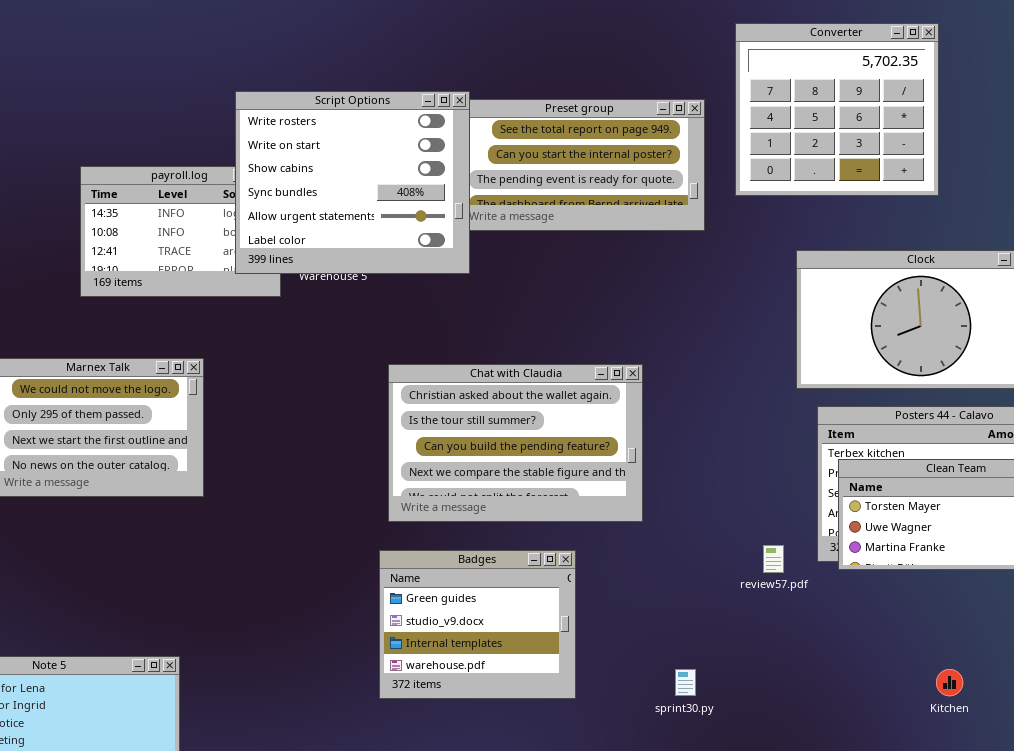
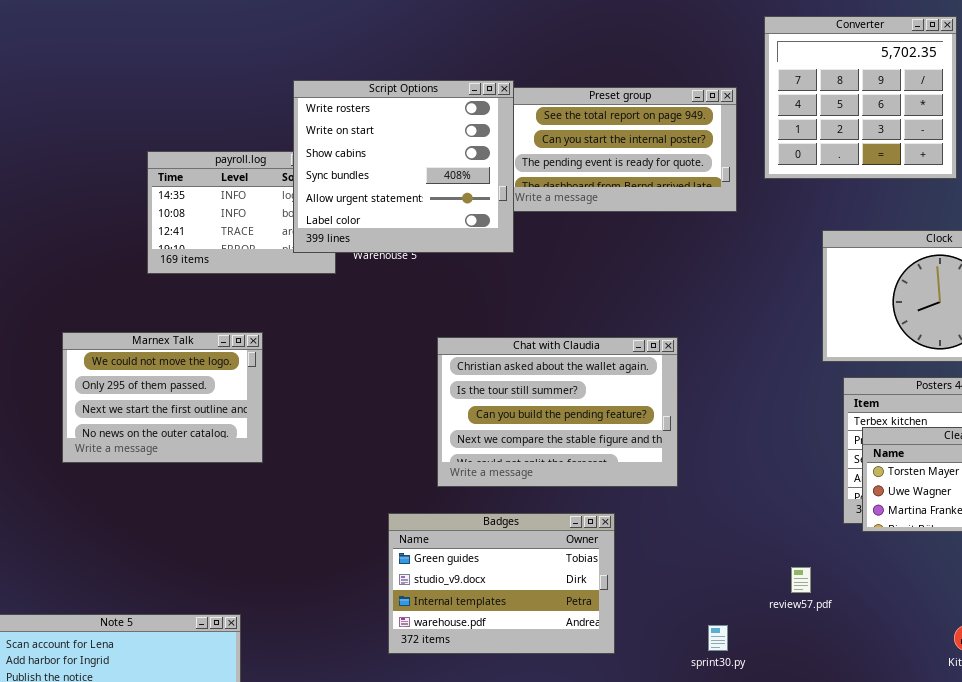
review57.pdf: [763,545,784,573] -> [791,567,811,593], moved
Badges: [379,550,576,699] -> [388,513,615,654], resized

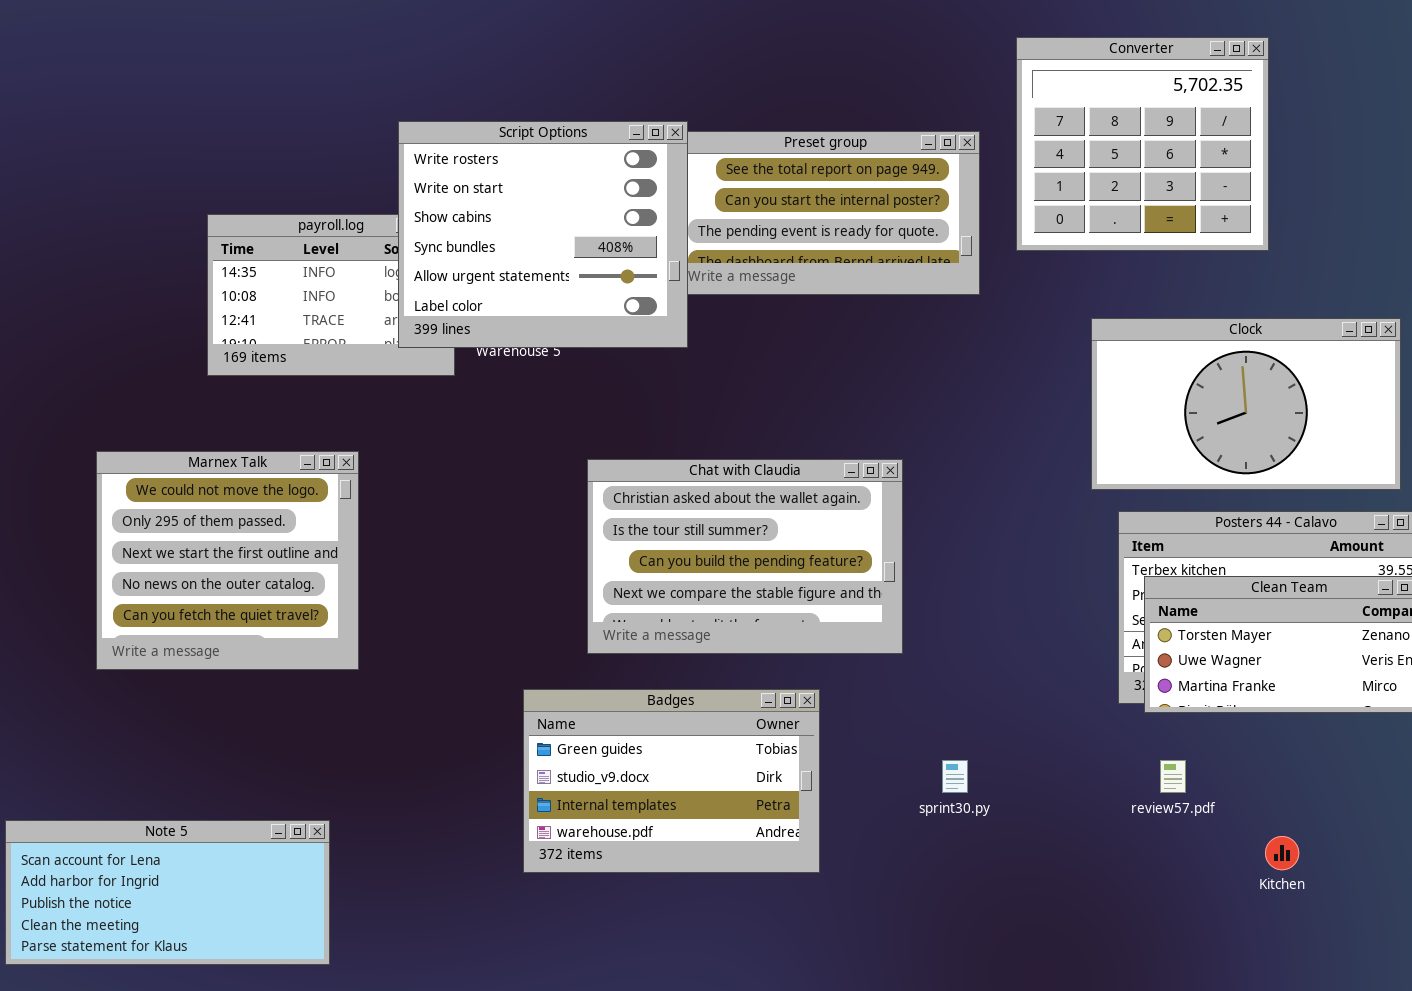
Marnex Talk: [62,332,263,463] -> [96,451,359,670], resized
review57.pdf: [791,567,811,593] -> [1160,760,1186,793], moved
sprint30.py: [708,625,728,651] -> [942,760,968,793], moved

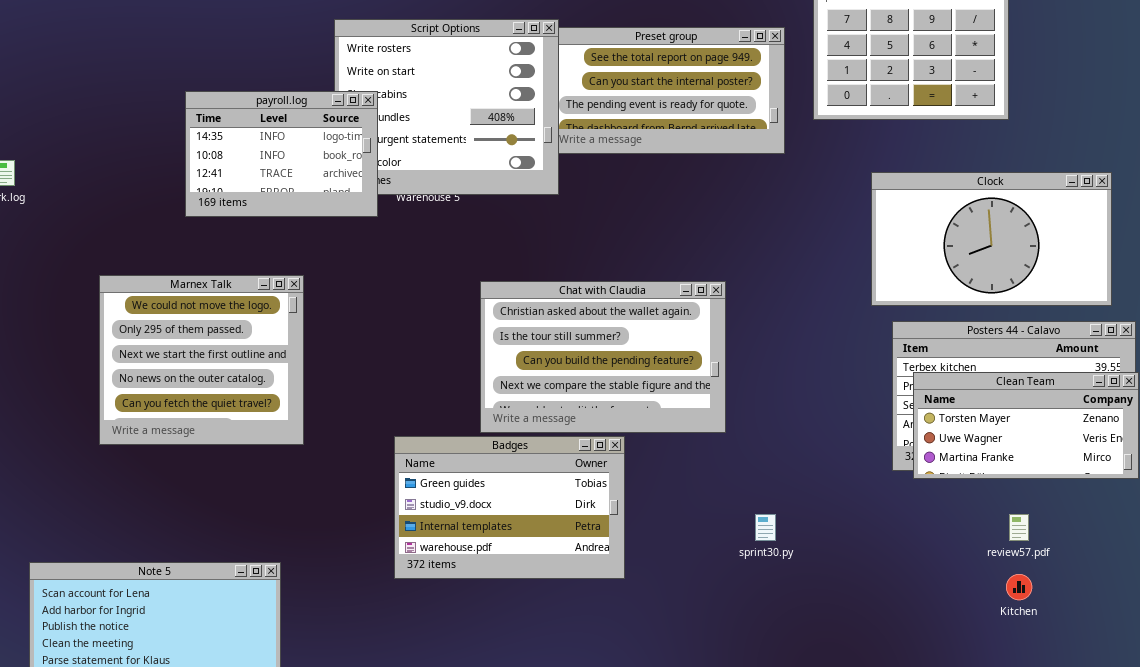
payroll.log: [207,214,455,376] -> [185,91,378,217], raised
Badges: [523,689,820,873] -> [394,436,625,579], moved
review57.pdf: [1160,760,1186,793] -> [1009,514,1029,541], moved

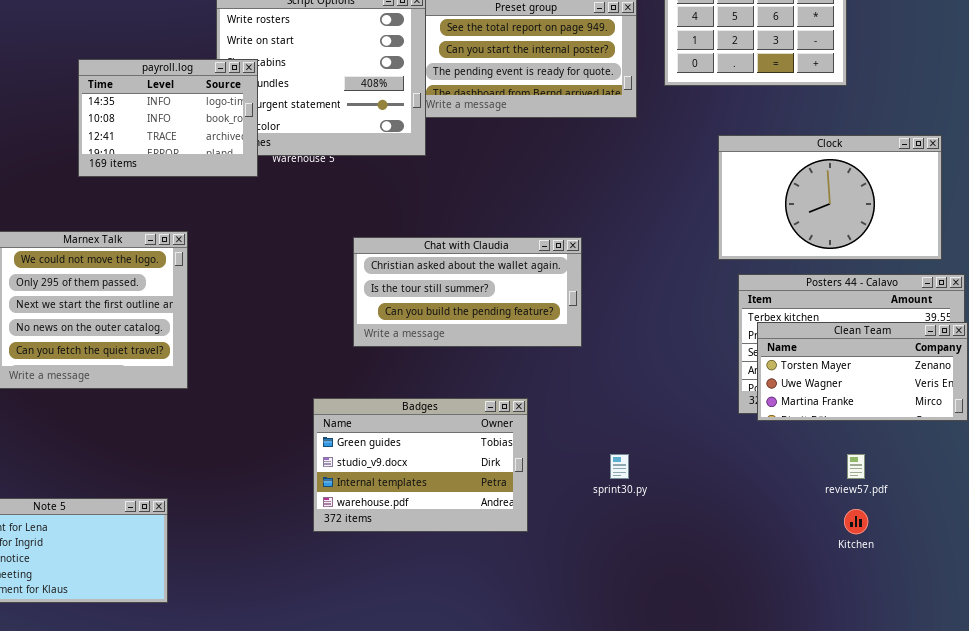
Chat with Claudia: [480,281,726,433] -> [353,237,582,347], resized
Badges: [394,436,625,579] -> [313,398,528,532], moved

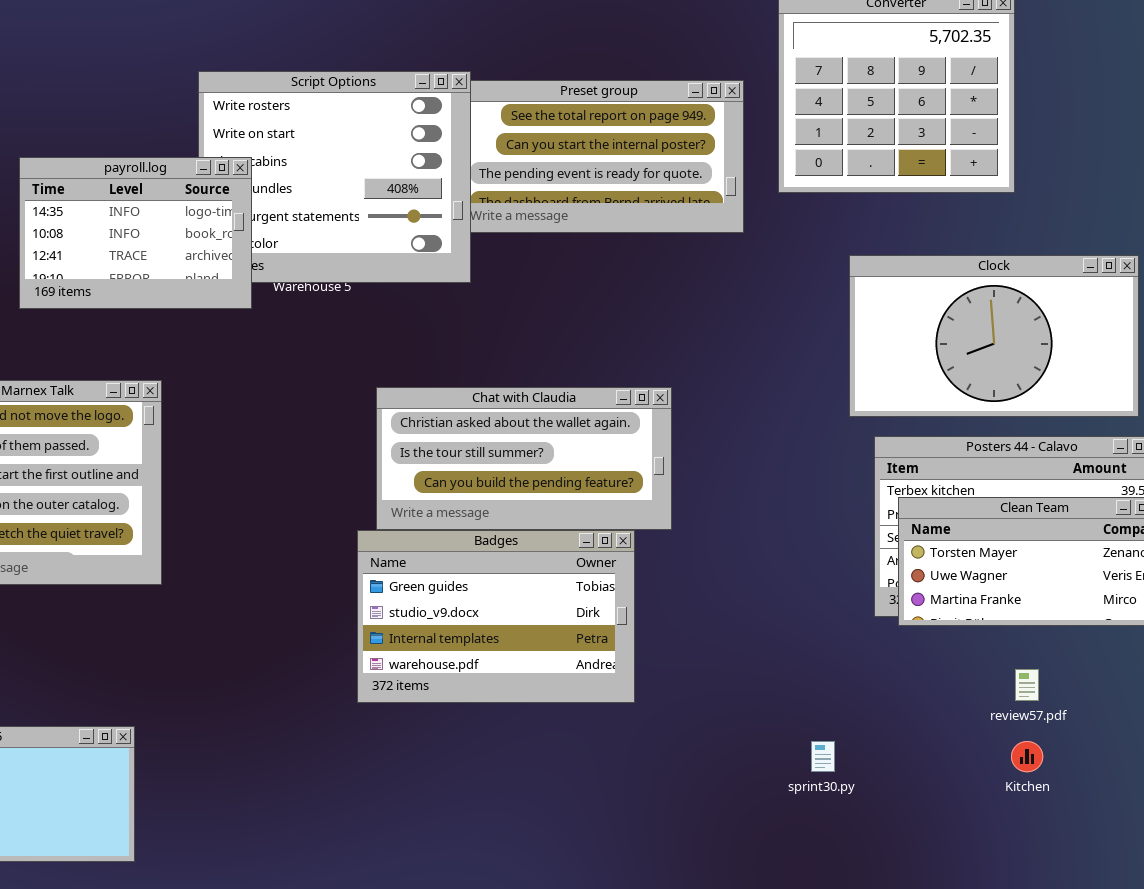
Badges: [313,398,528,532] -> [357,530,635,703], moved
sprint30.py: [610,454,629,479] -> [811,741,835,772], moved

